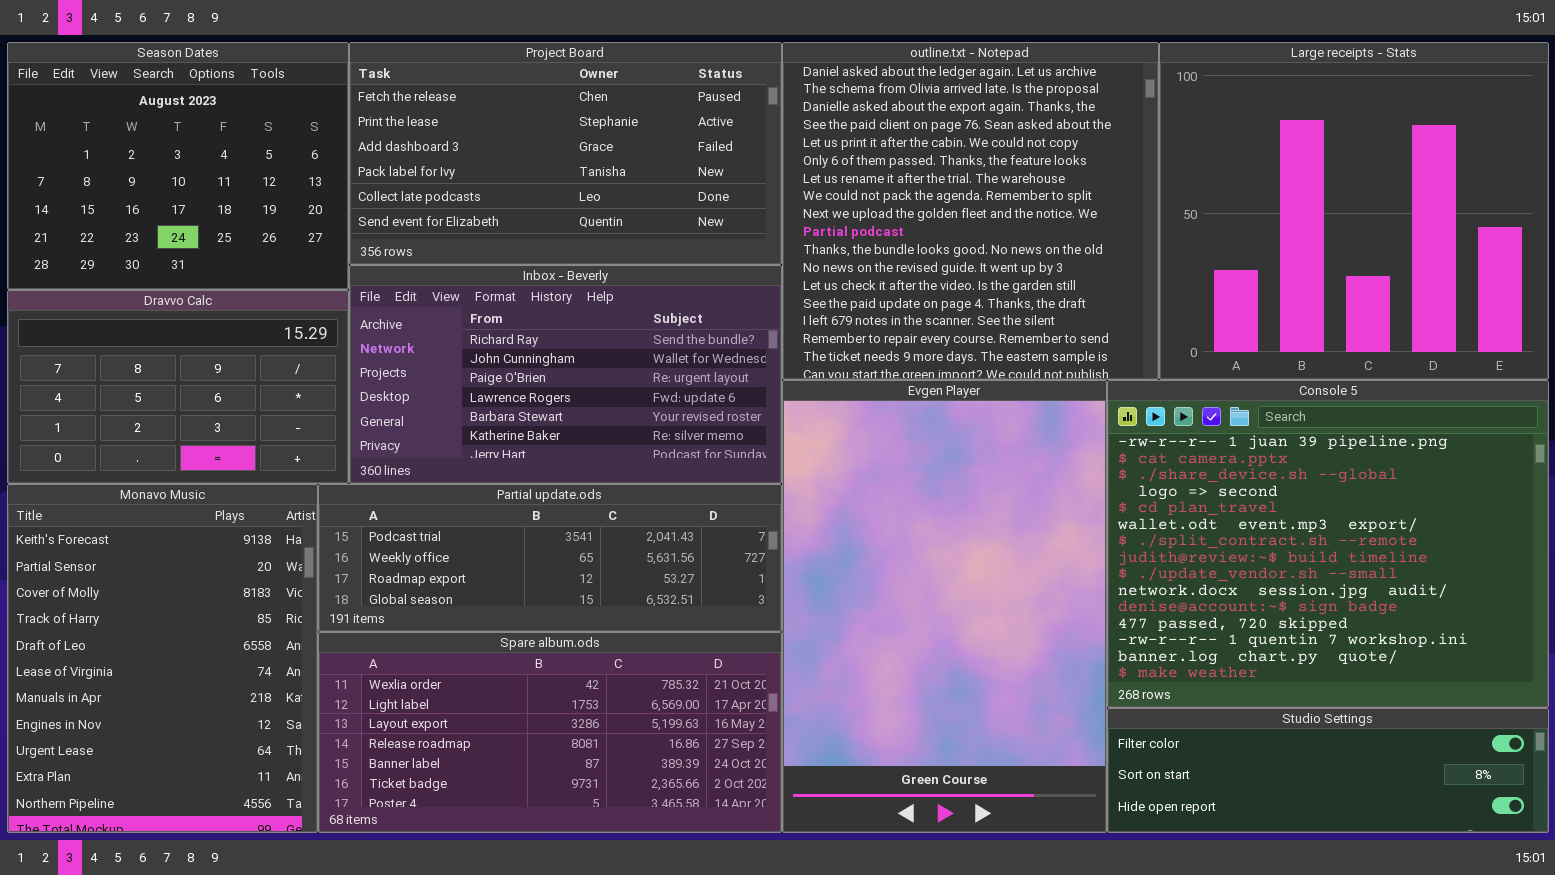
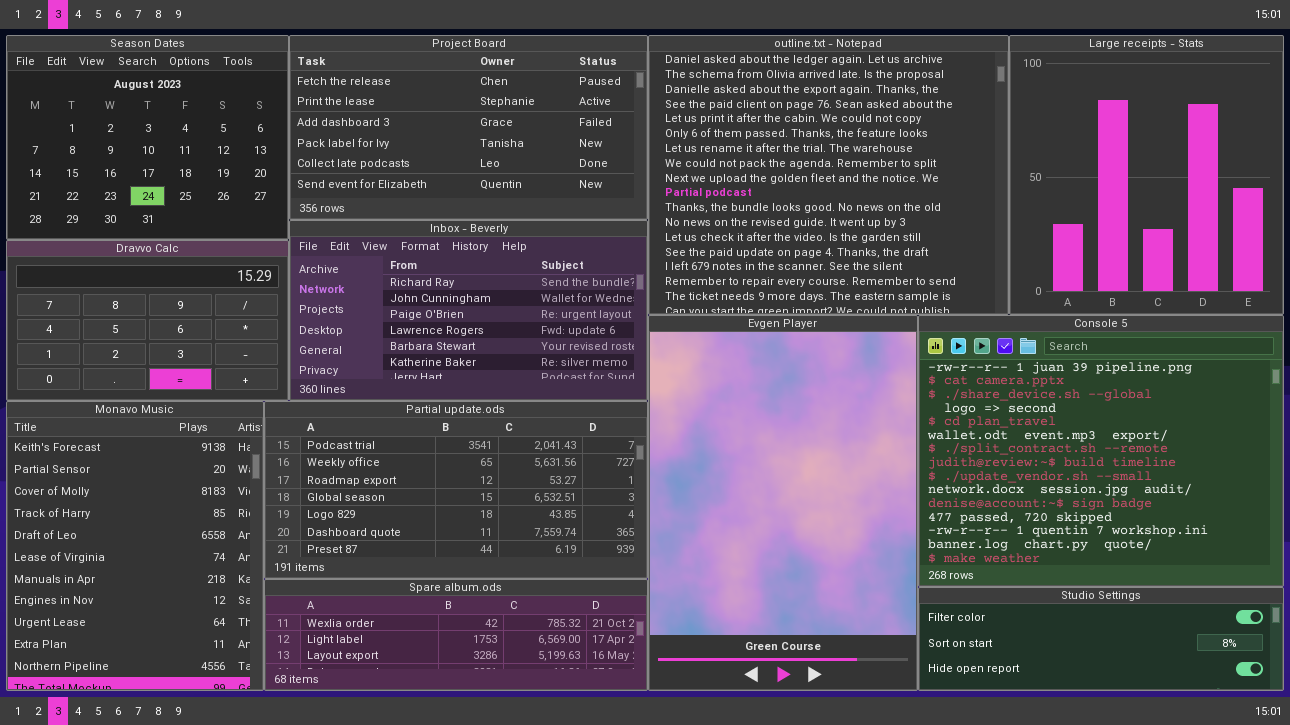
outline.txt - Notepad: [782,42,1159,380] -> [648,35,1009,315], resized
Large receipts - Stats: [1159,42,1549,380] -> [1009,35,1284,315], resized
Partial update.ods: [318,484,782,632] -> [264,401,648,579], resized
Spare album.ods: [318,632,782,833] -> [264,579,648,691], resized

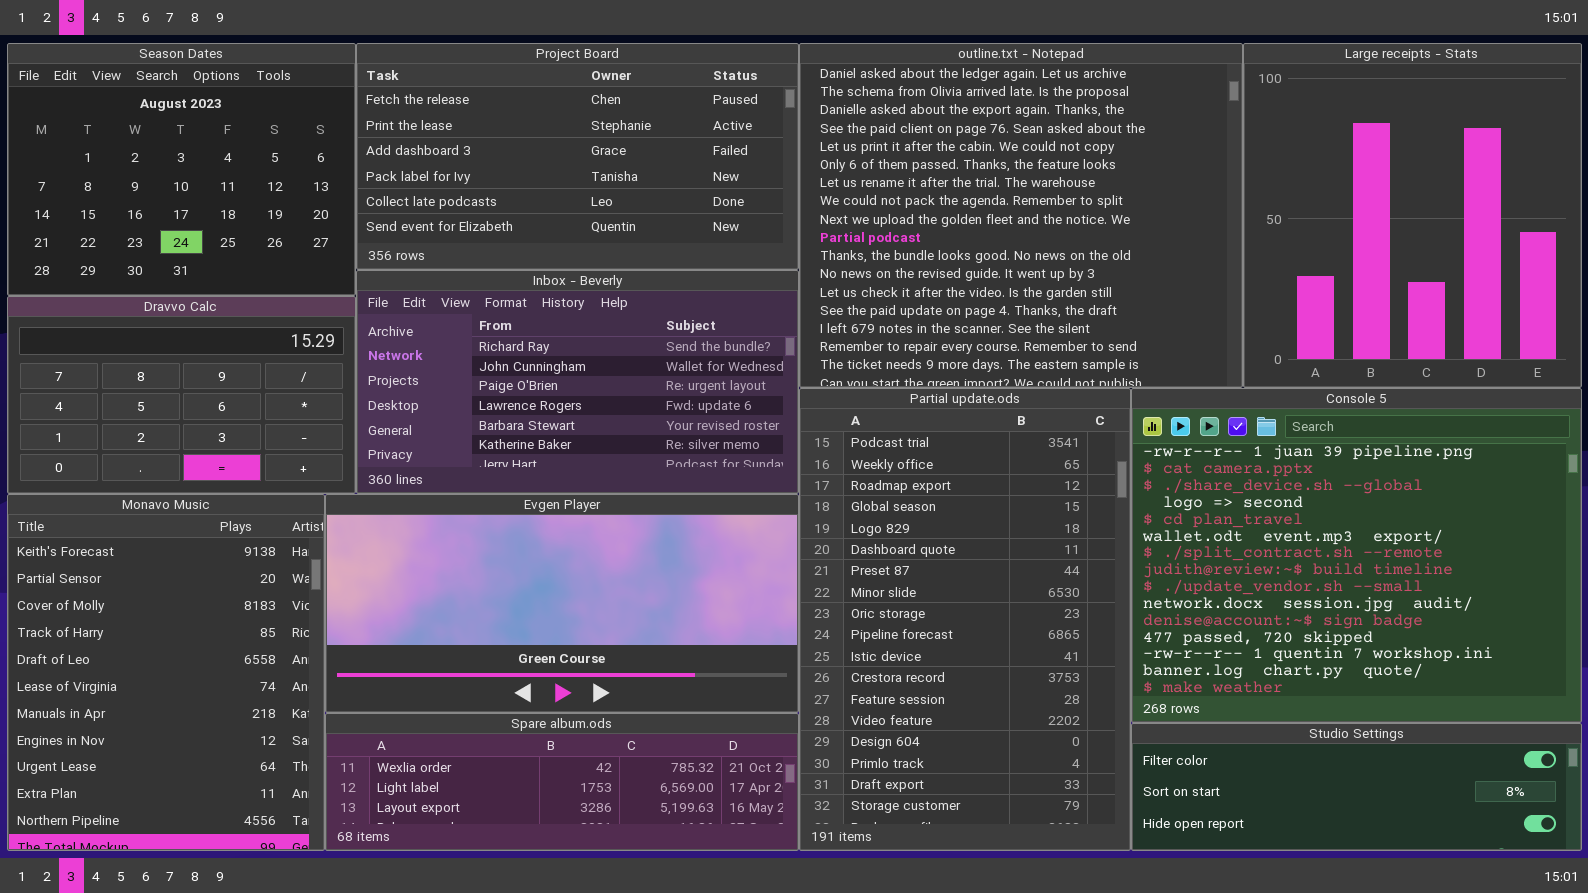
Evgen Player: [648,315,918,691] -> [325,494,799,713], moved, resized
Partial update.ods: [264,401,648,579] -> [799,388,1131,851], moved, resized

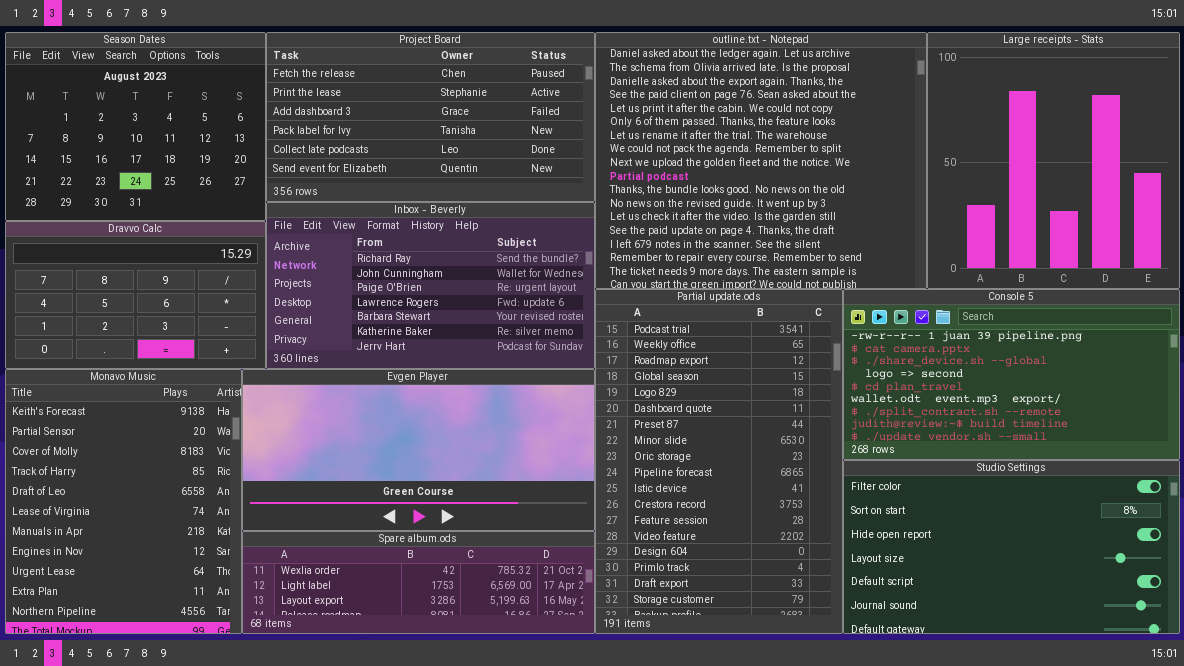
Console 5: [1131,388,1582,723] -> [843,289,1180,460], resized
Studio Settings: [1131,723,1582,851] -> [843,460,1180,634], resized

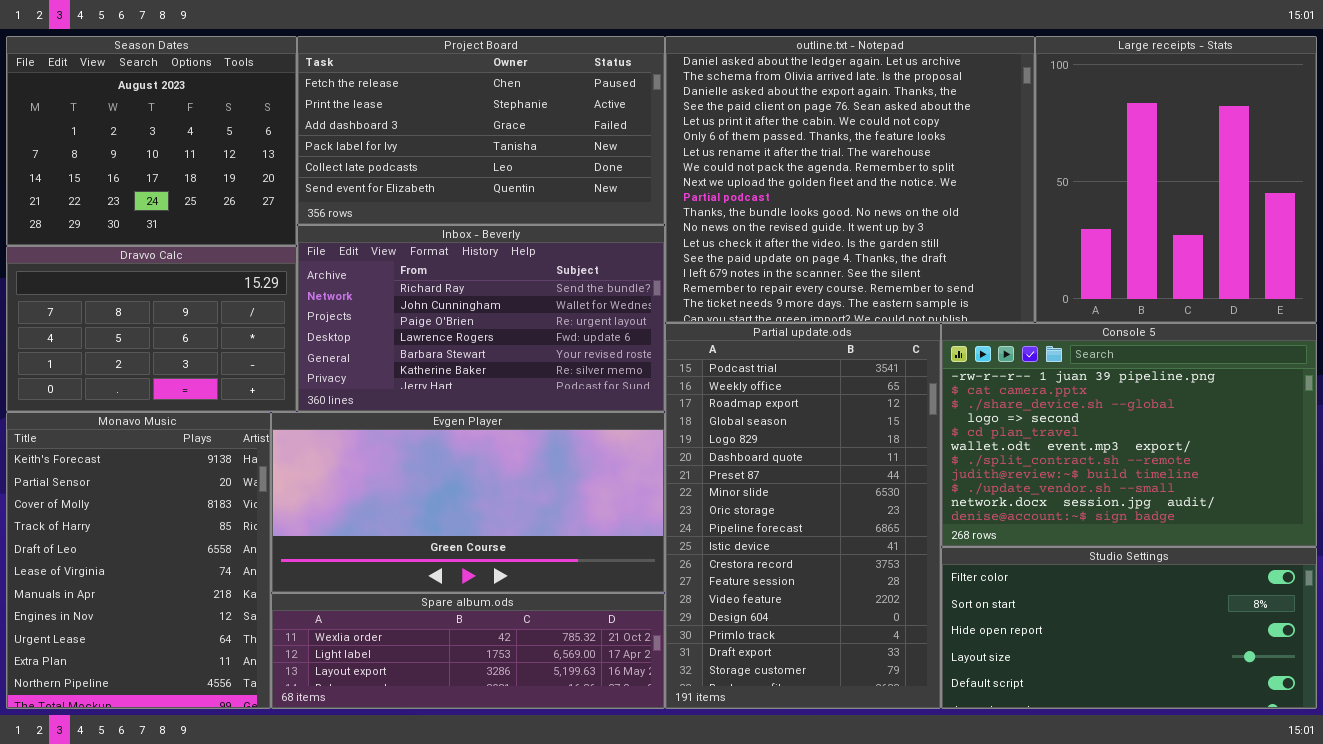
Console 5: [843,289,1180,460] -> [941,323,1317,547], resized
Studio Settings: [843,460,1180,634] -> [941,547,1317,709], resized

